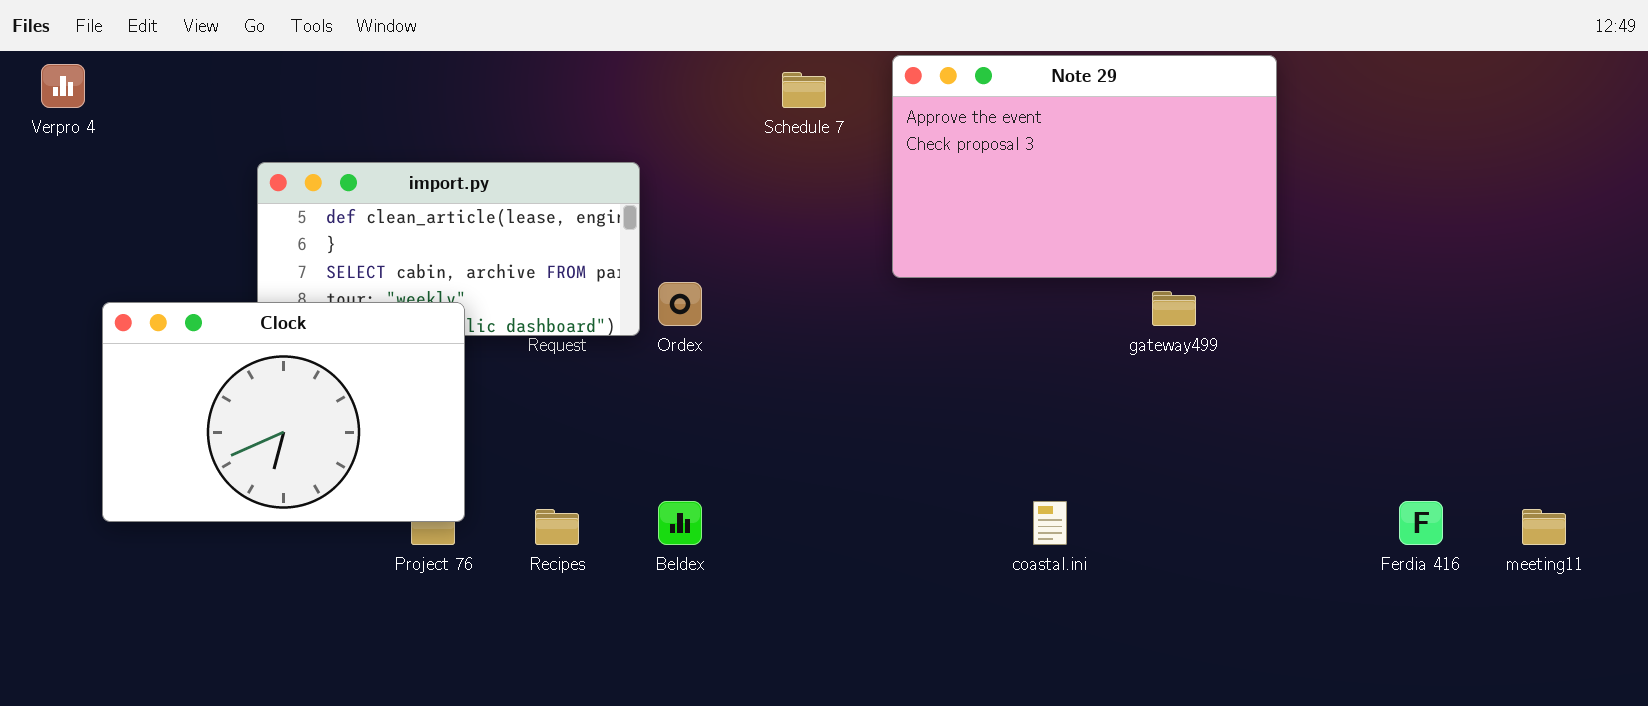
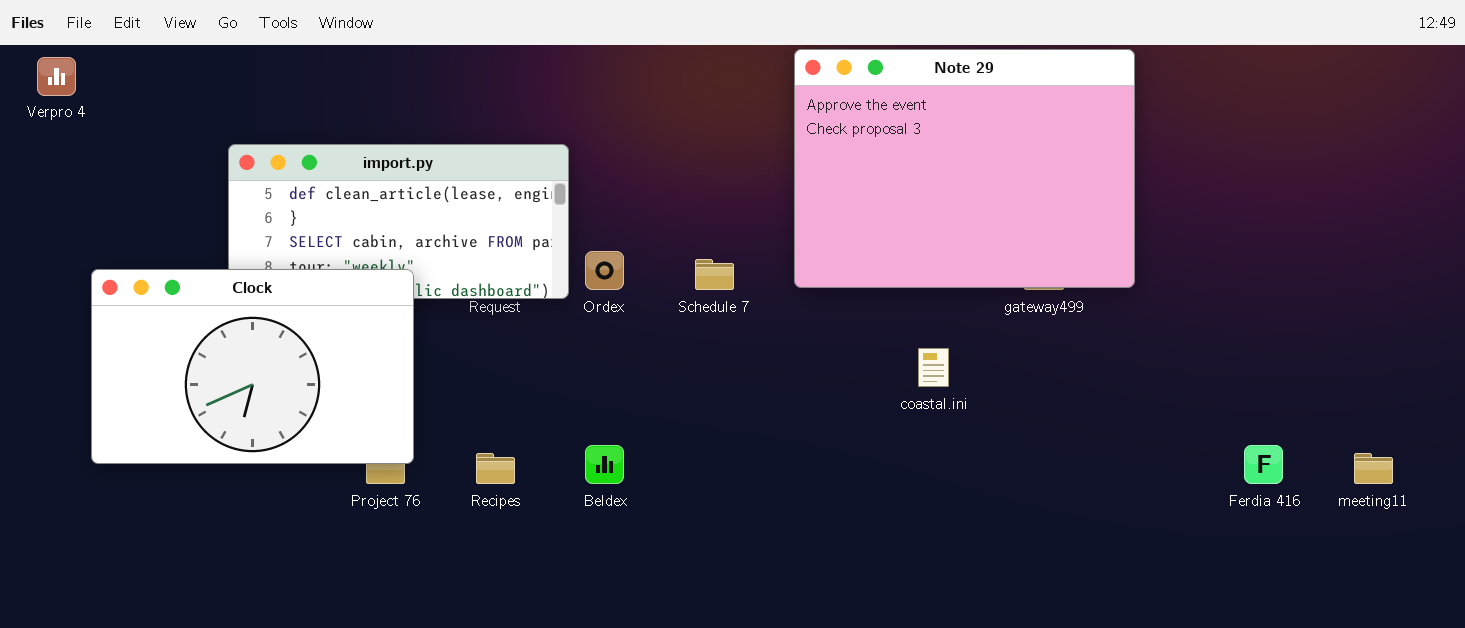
Note 29: [892,55,1277,278] -> [794,49,1135,288], resized
Schedule 7: [782,72,826,108] -> [695,259,734,290], moved
coastal.ini: [1033,501,1067,545] -> [918,348,949,387], moved

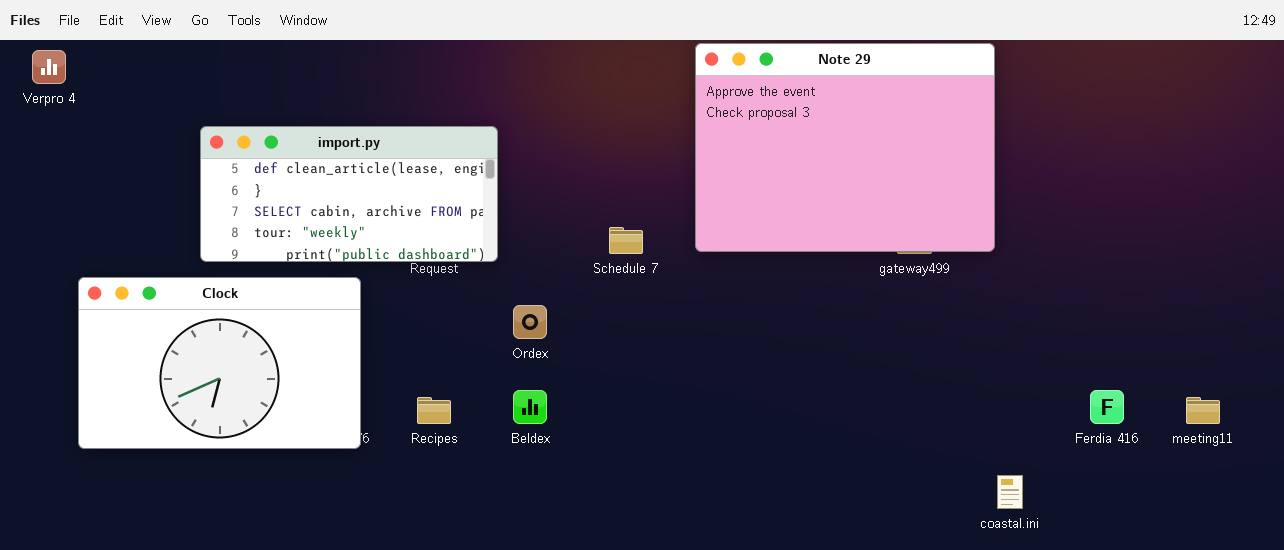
Ordex: [585,251,624,290] -> [513,305,547,339], moved
Clock: [91,269,414,464] -> [78,277,361,449], moved
coastal.ini: [918,348,949,387] -> [997,475,1023,509], moved

